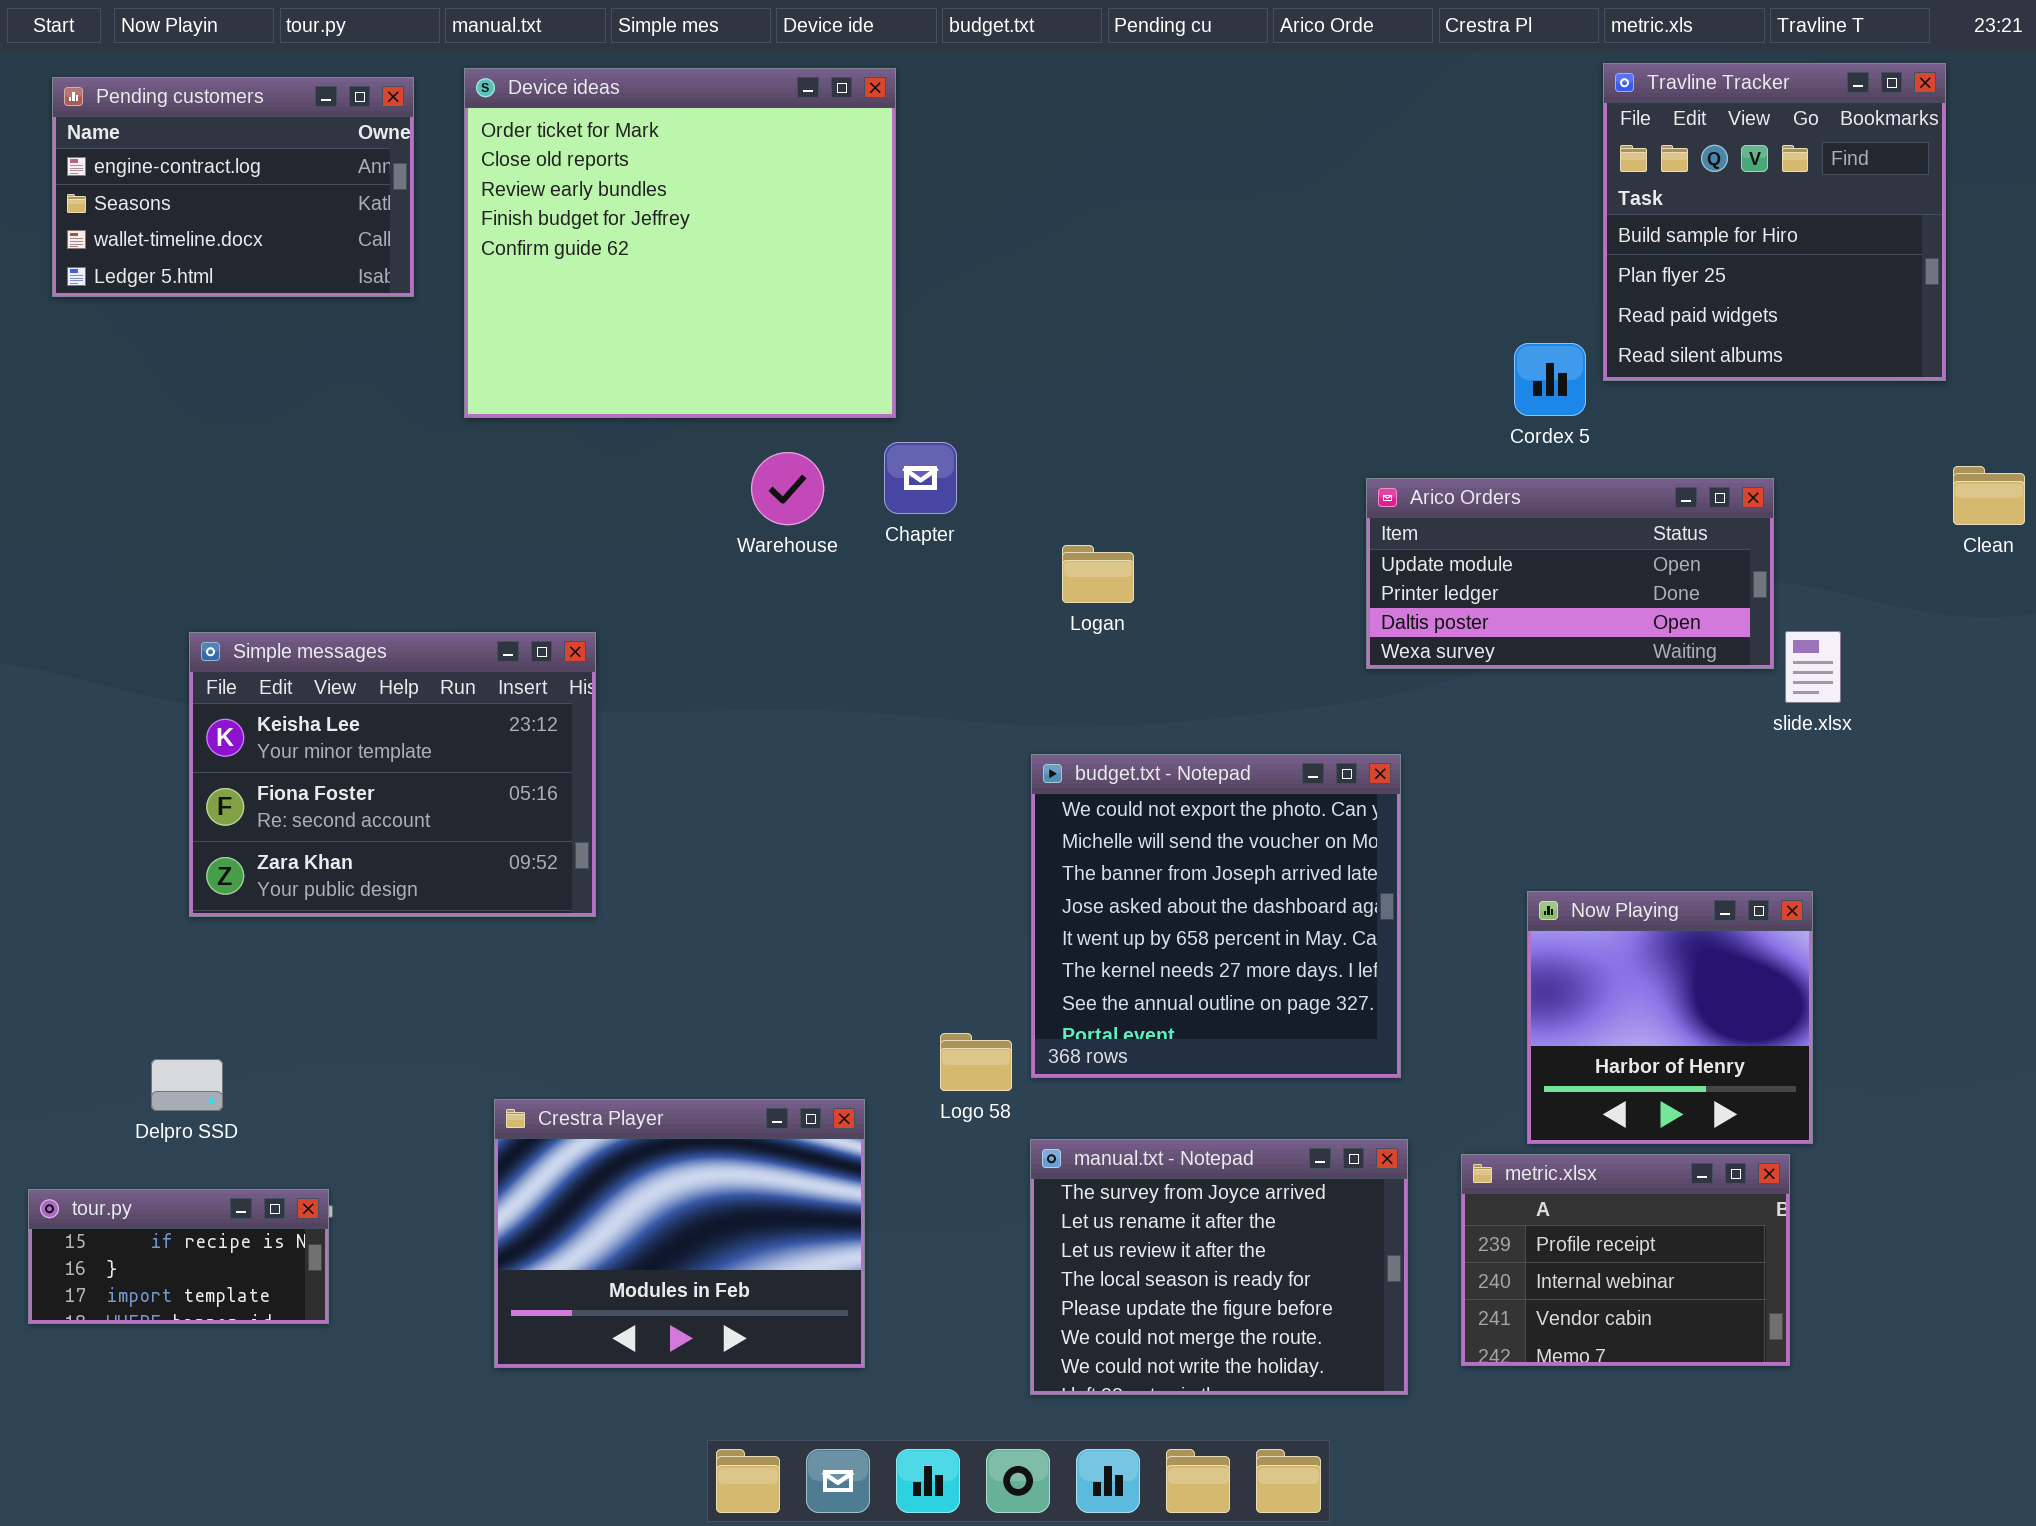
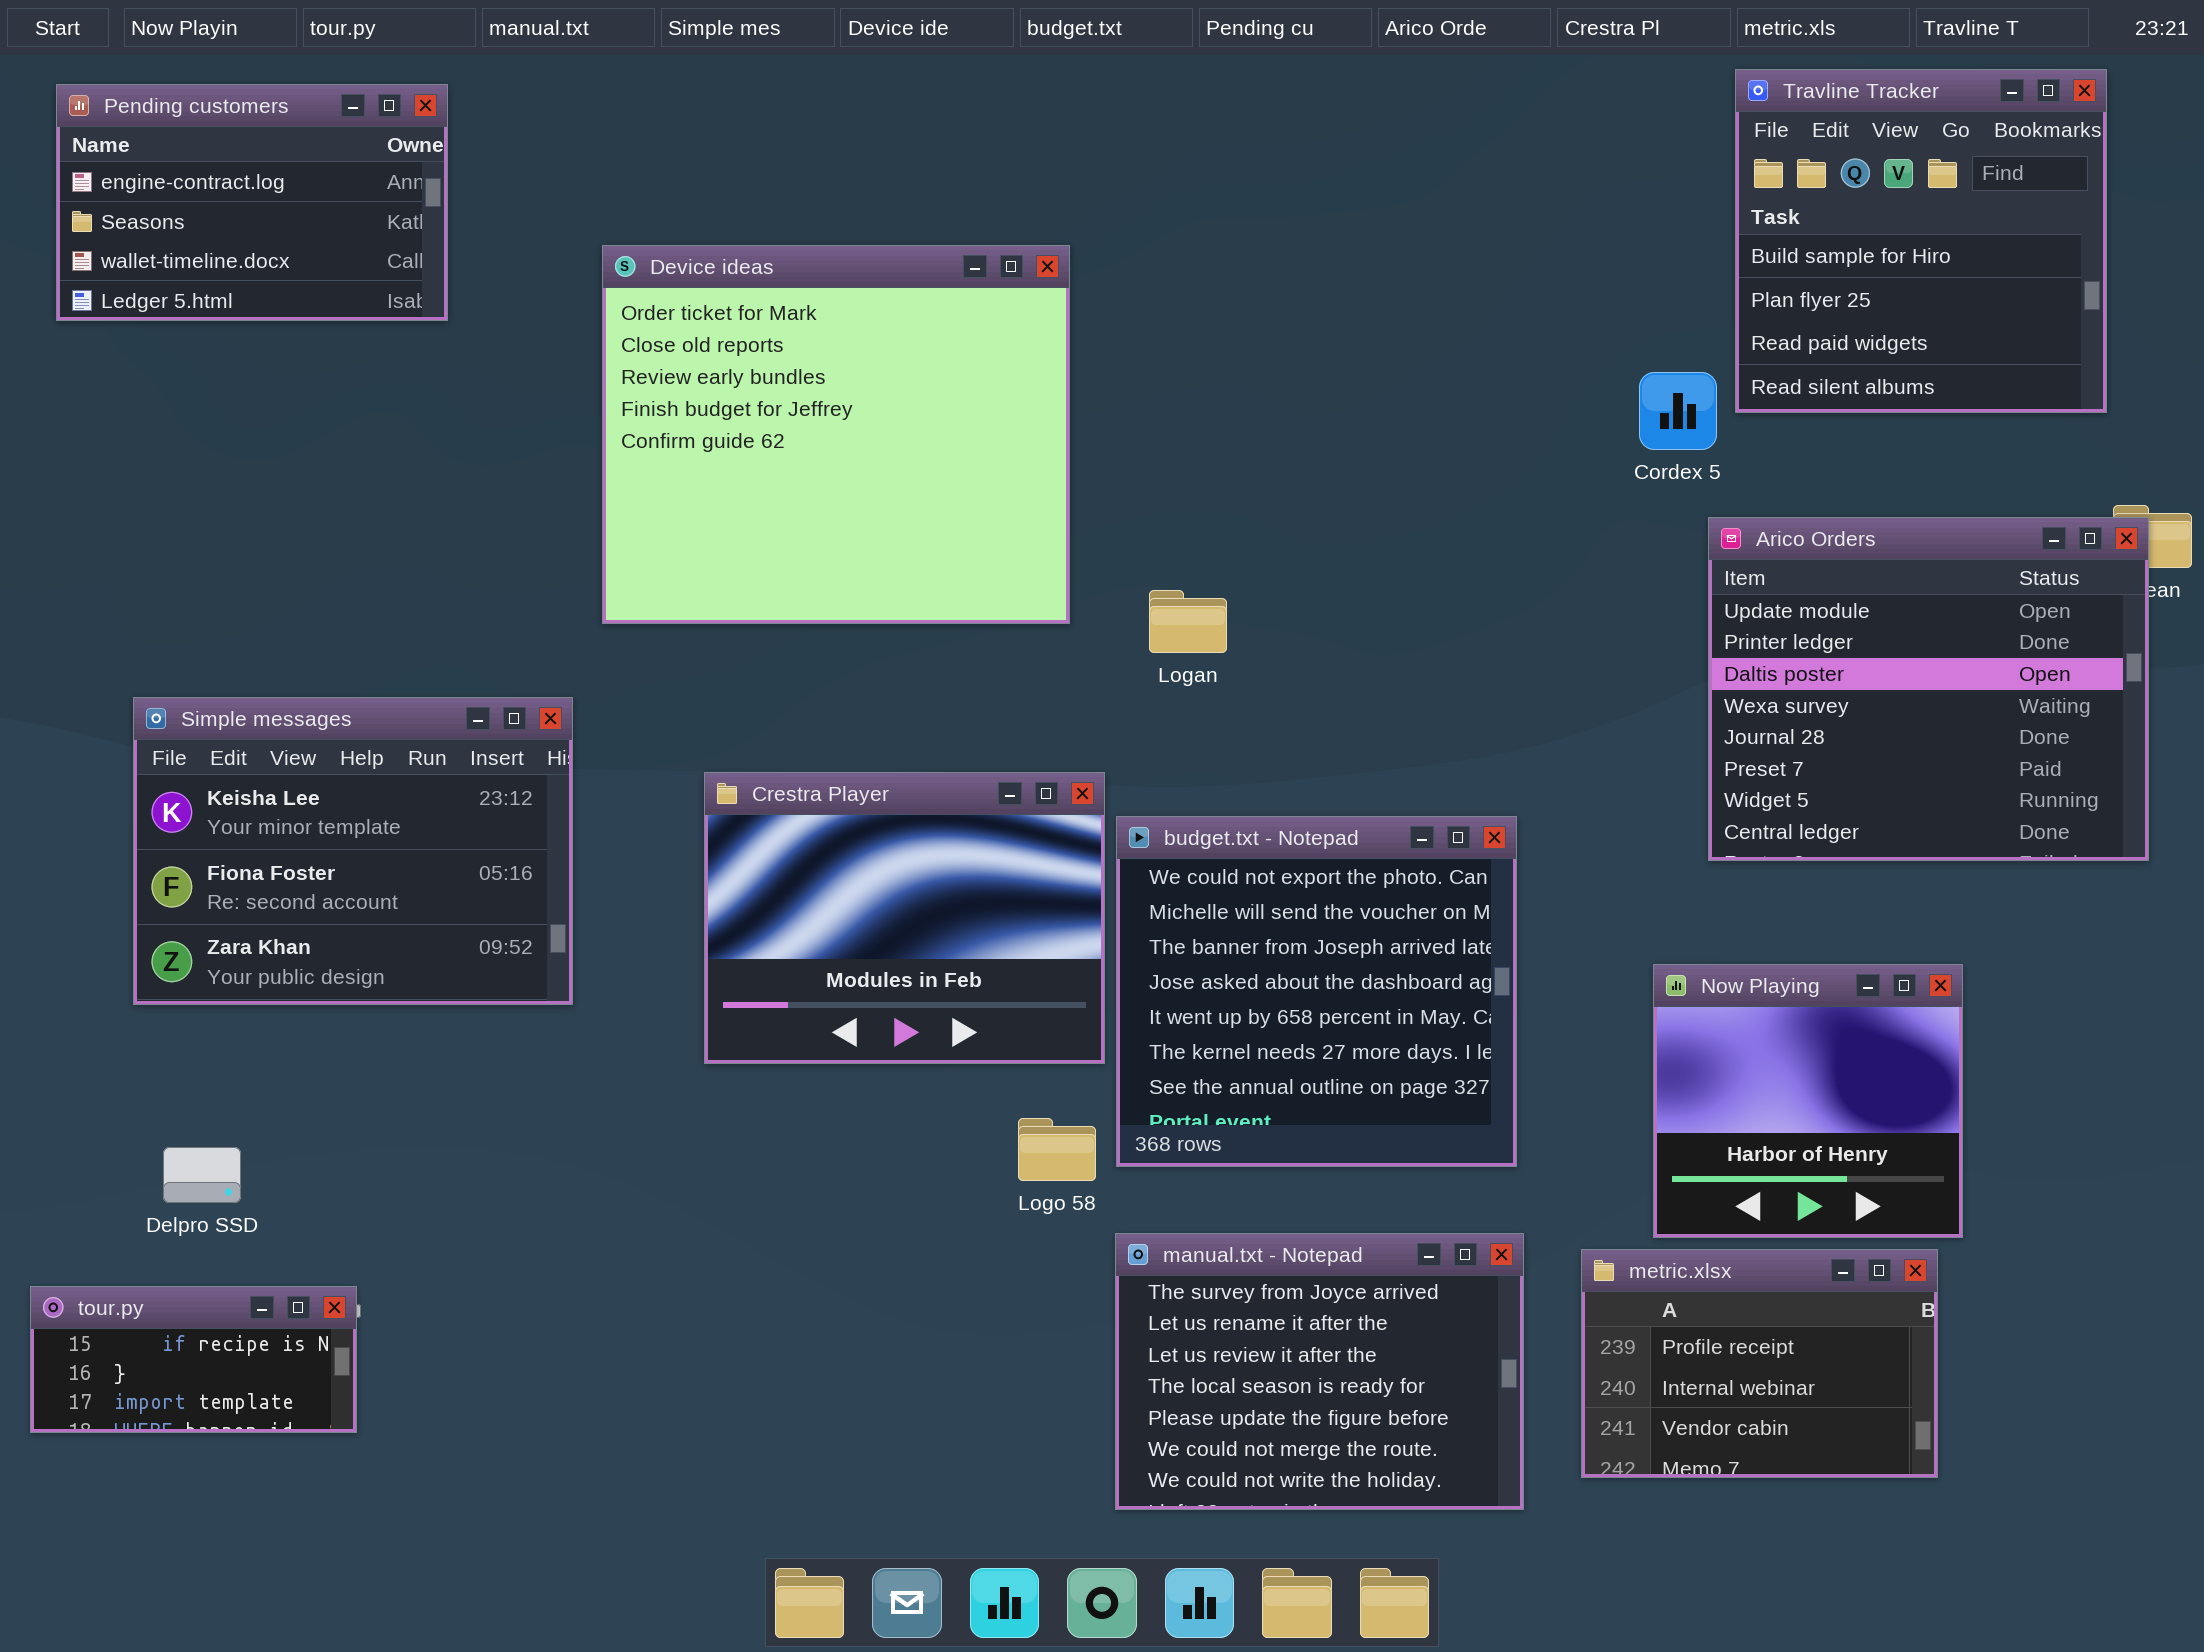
Device ideas: [464,68,896,418] -> [602,245,1070,624], moved
Arico Orders: [1366,478,1774,669] -> [1708,517,2149,861], moved, resized
Simple messages: [189,632,596,917] -> [133,697,573,1005], moved
Crestra Player: [494,1099,865,1368] -> [704,772,1105,1064], moved

